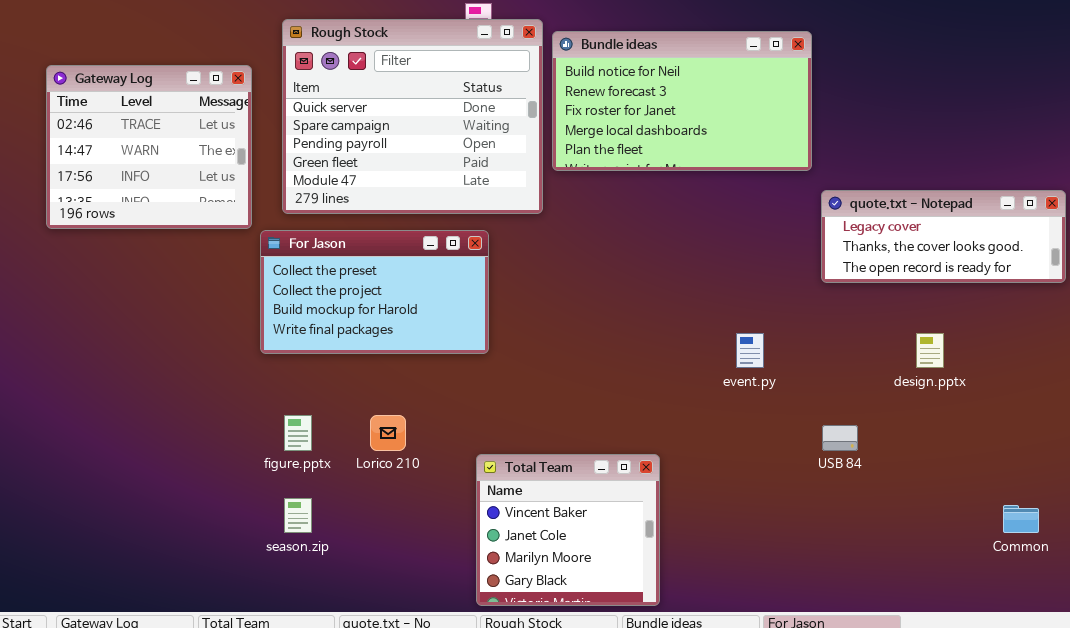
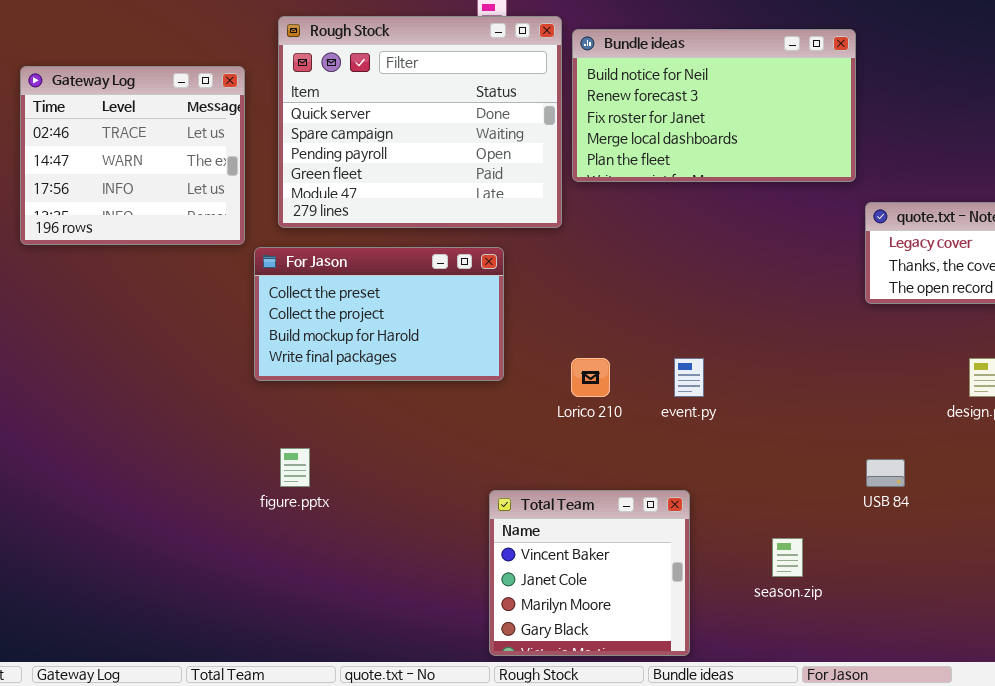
event.py: [736,333,764,368] -> [674,358,704,397], moved
Lorico 210: [370,415,406,451] -> [571,358,610,397], moved
season.zip: [284,498,312,533] -> [772,538,803,577], moved

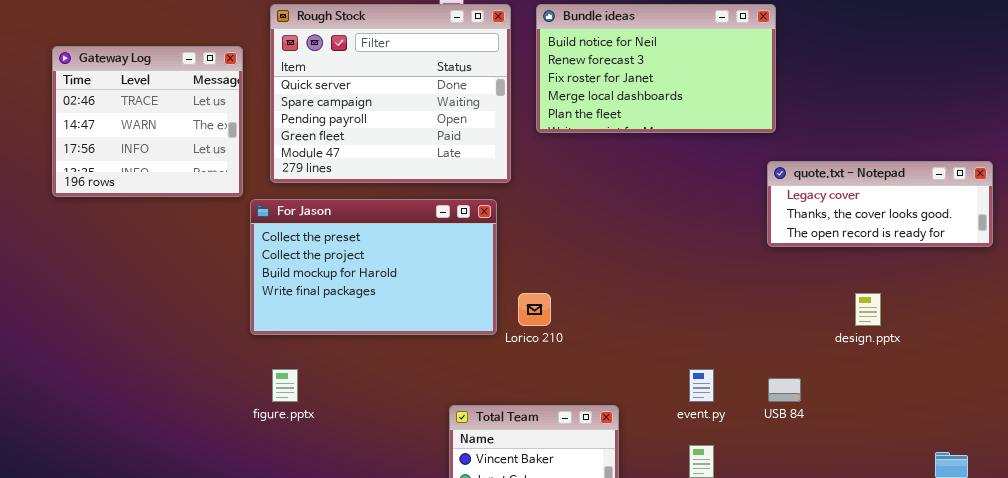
Bundle ideas: [572,29,856,182] -> [536,4,776,133], moved
For Jason: [254,247,504,381] -> [250,199,497,335], resized
event.py: [674,358,704,397] -> [689,369,714,402], moved

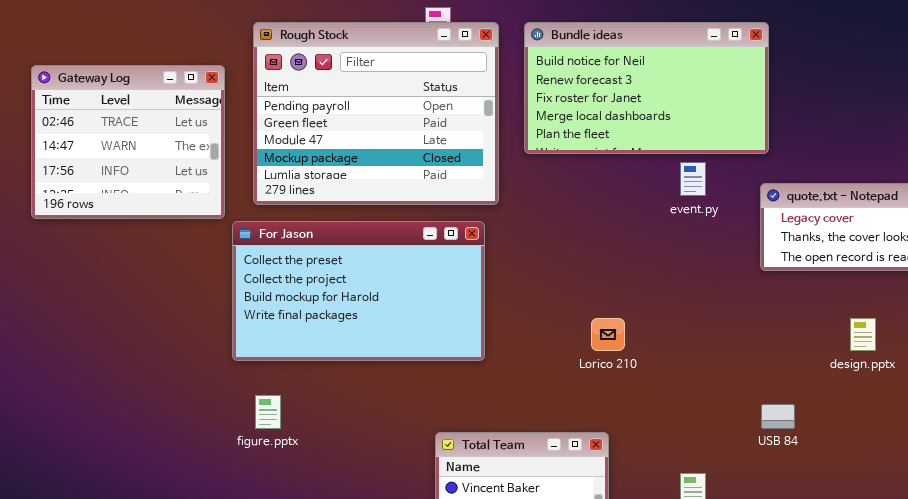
Rough Stock: [270,4,511,183] -> [253,22,499,205], scrolled down 2 rows
Lorico 210: [518,293,551,326] -> [591,318,625,351], moved
event.py: [689,369,714,402] -> [680,162,706,196], moved

